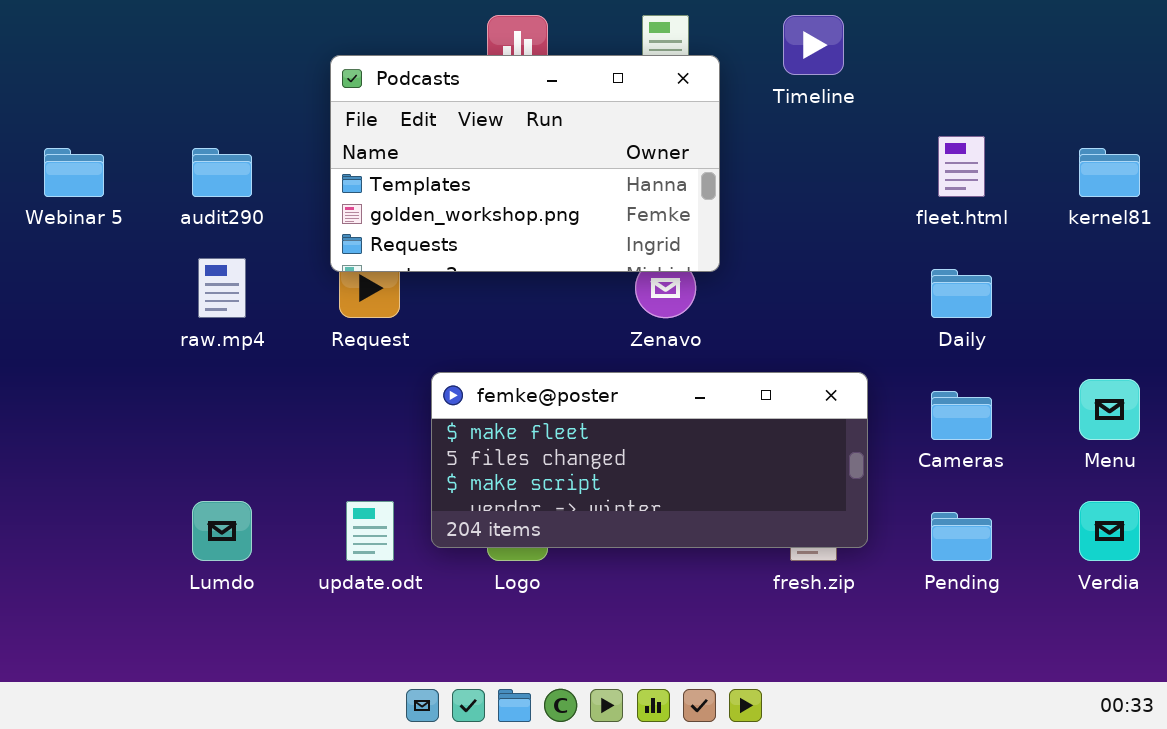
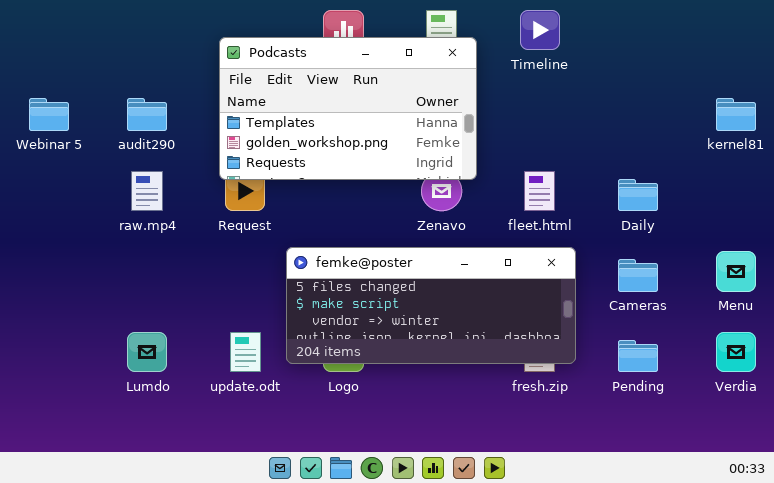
fleet.html: [938,136,985,197] -> [524,171,555,211], moved
femke@poster: [431,372,868,548] -> [286,247,576,364], scrolled down 1 row

